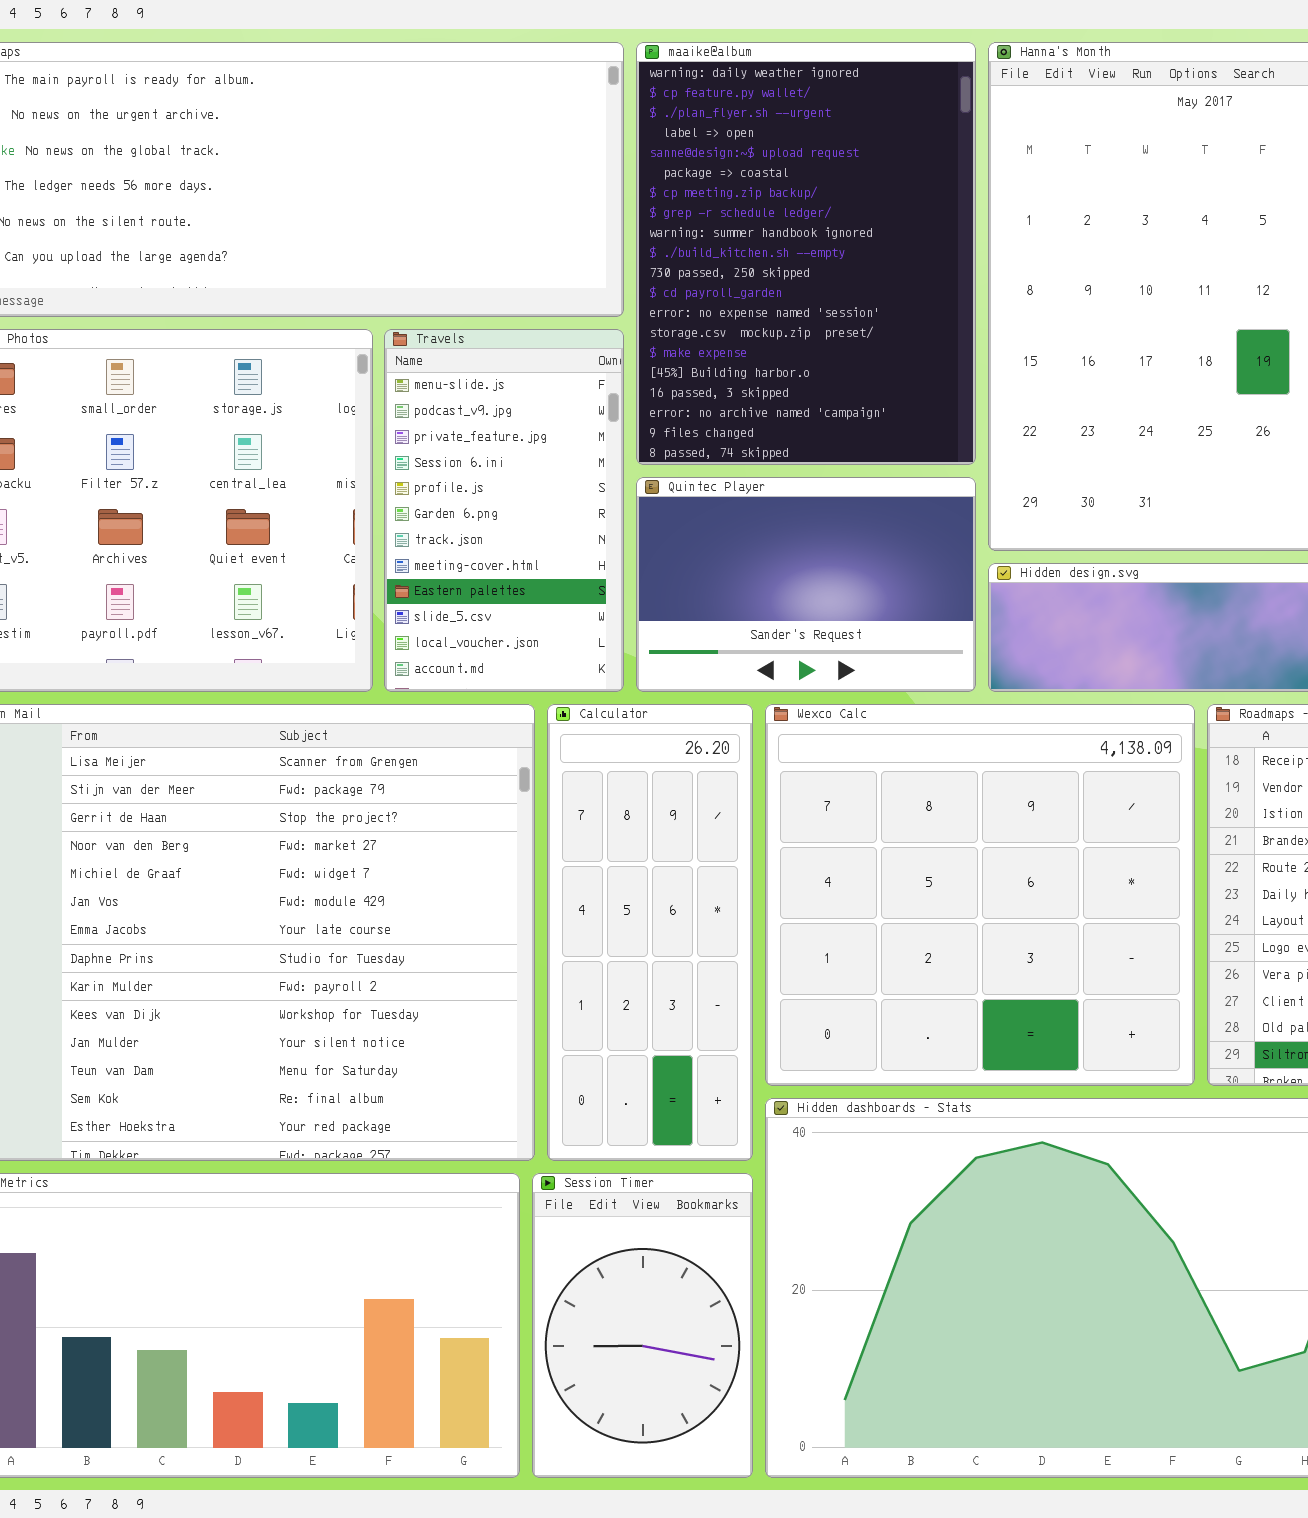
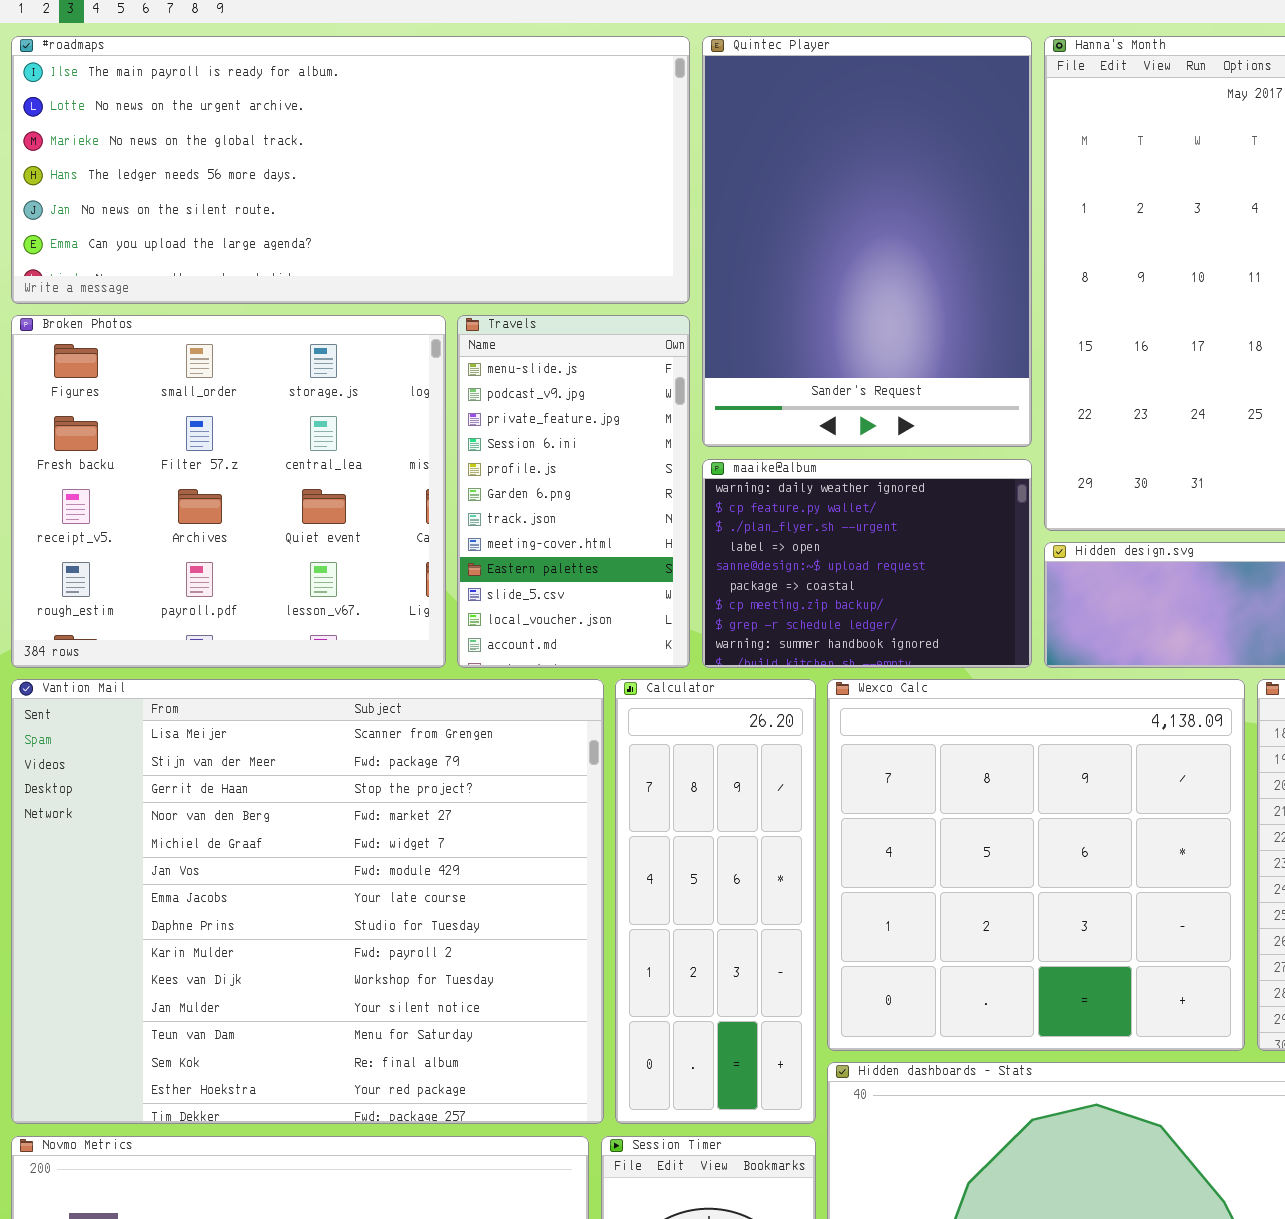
maaike@album: [636,42,976,465] -> [702,459,1032,668], moved, resized
Quintec Player: [636,477,976,692] -> [702,36,1032,447], moved, resized

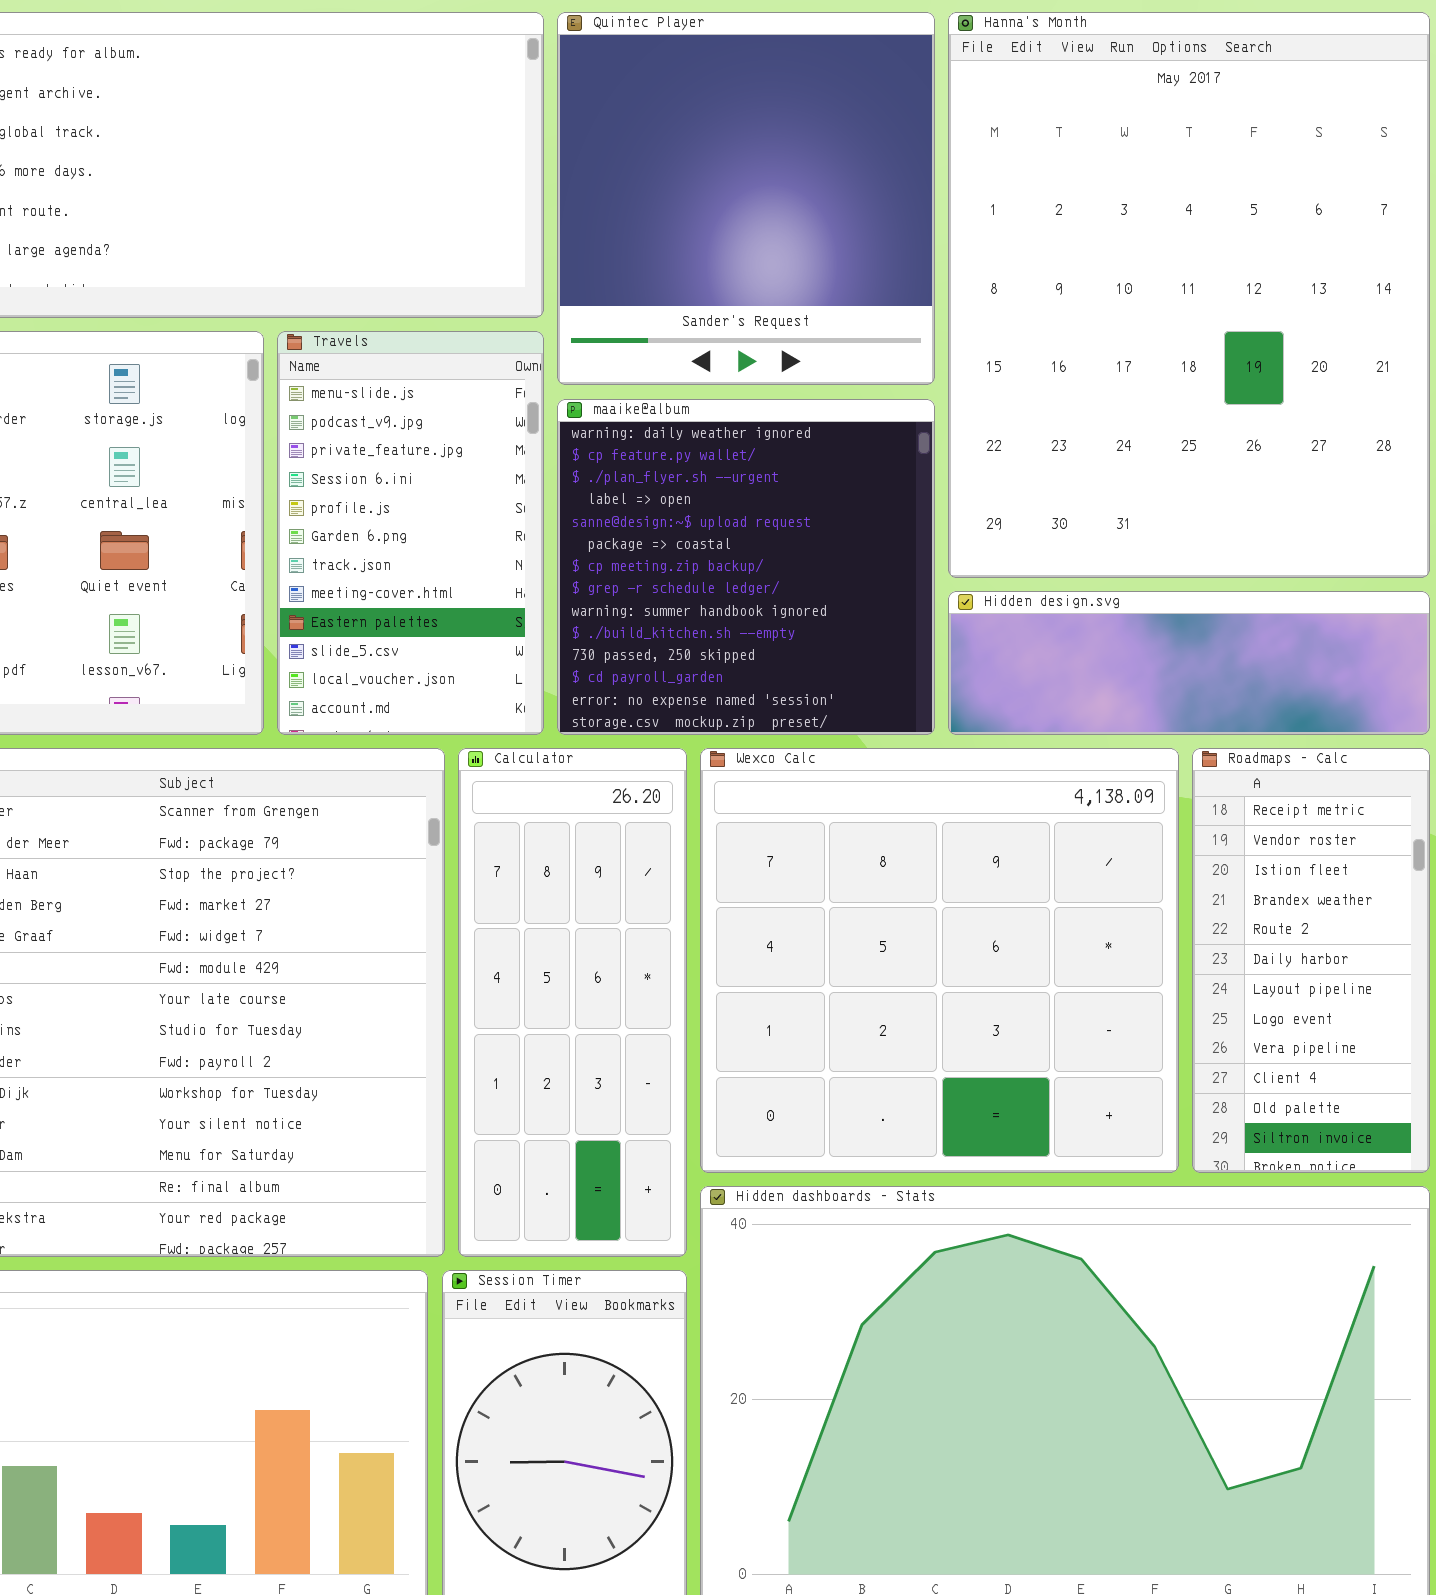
Quintec Player: [702,36,1032,447] -> [557,12,935,385], resized
maaike@album: [702,459,1032,668] -> [557,399,935,735], resized

